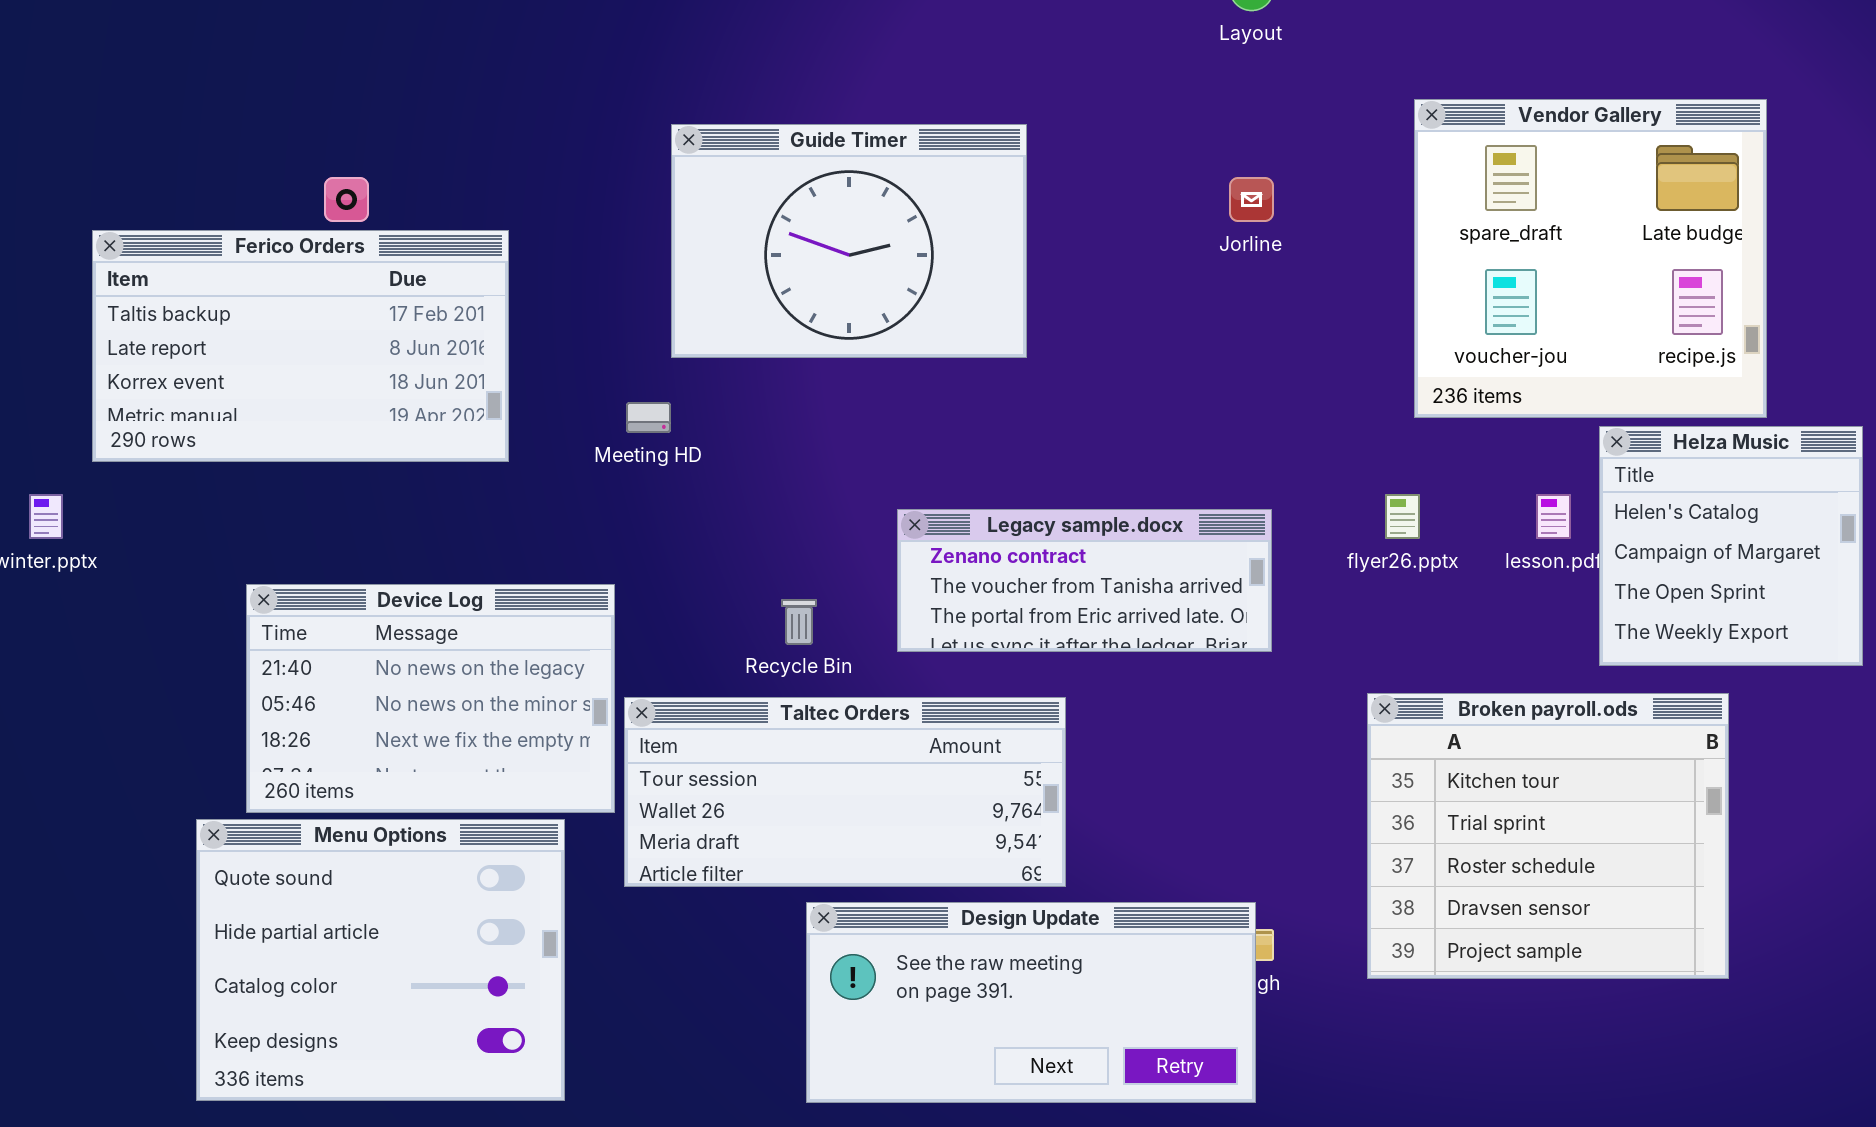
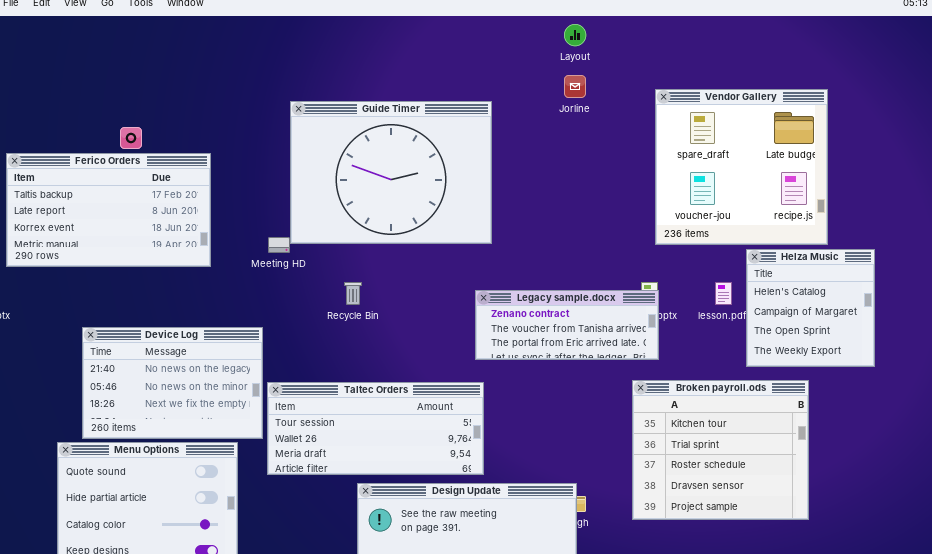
Guide Timer: [671,124,1027,358] -> [290,101,492,244], resized
Jorline: [1229,177,1274,222] -> [564,75,586,98], moved
Legacy sample.docx: [897,509,1272,652] -> [475,290,659,360], moved
Recycle Bin: [781,599,817,645] -> [344,282,362,305], moved

